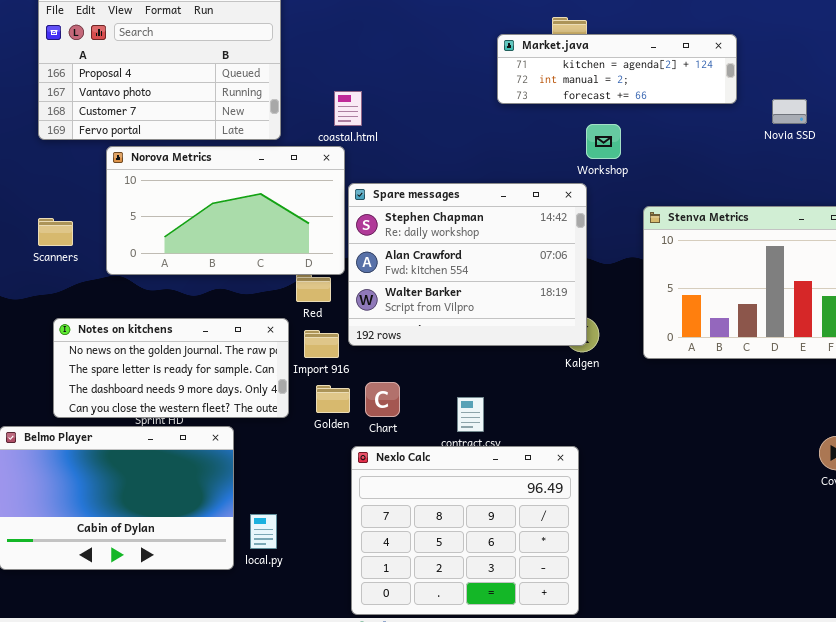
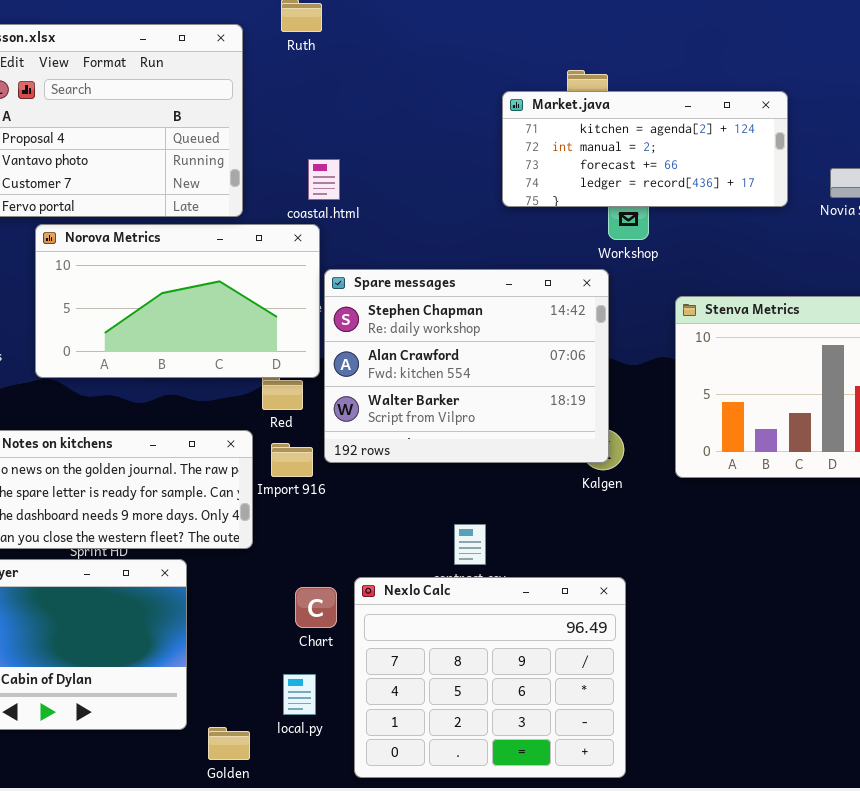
Market.java: [497,34,737,104] -> [502,91,788,207], resized
Chart: [365,382,400,417] -> [295,587,337,628], moved
Golden: [316,385,350,413] -> [208,727,250,760], moved
Nexlo Calc: [351,446,579,615] -> [354,577,626,778], moved
local.py: [250,514,277,549] -> [283,674,316,715], moved

